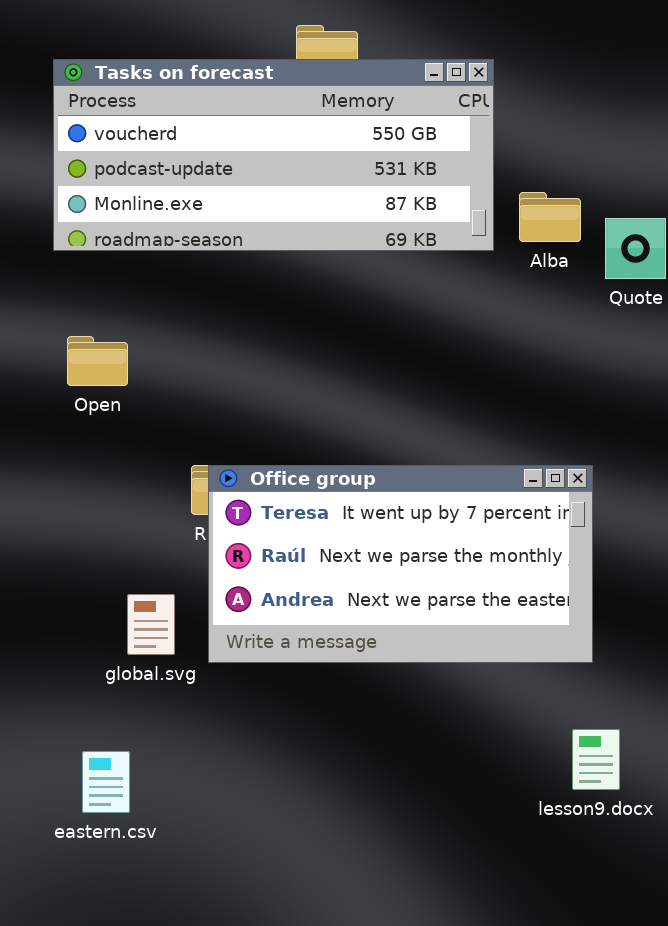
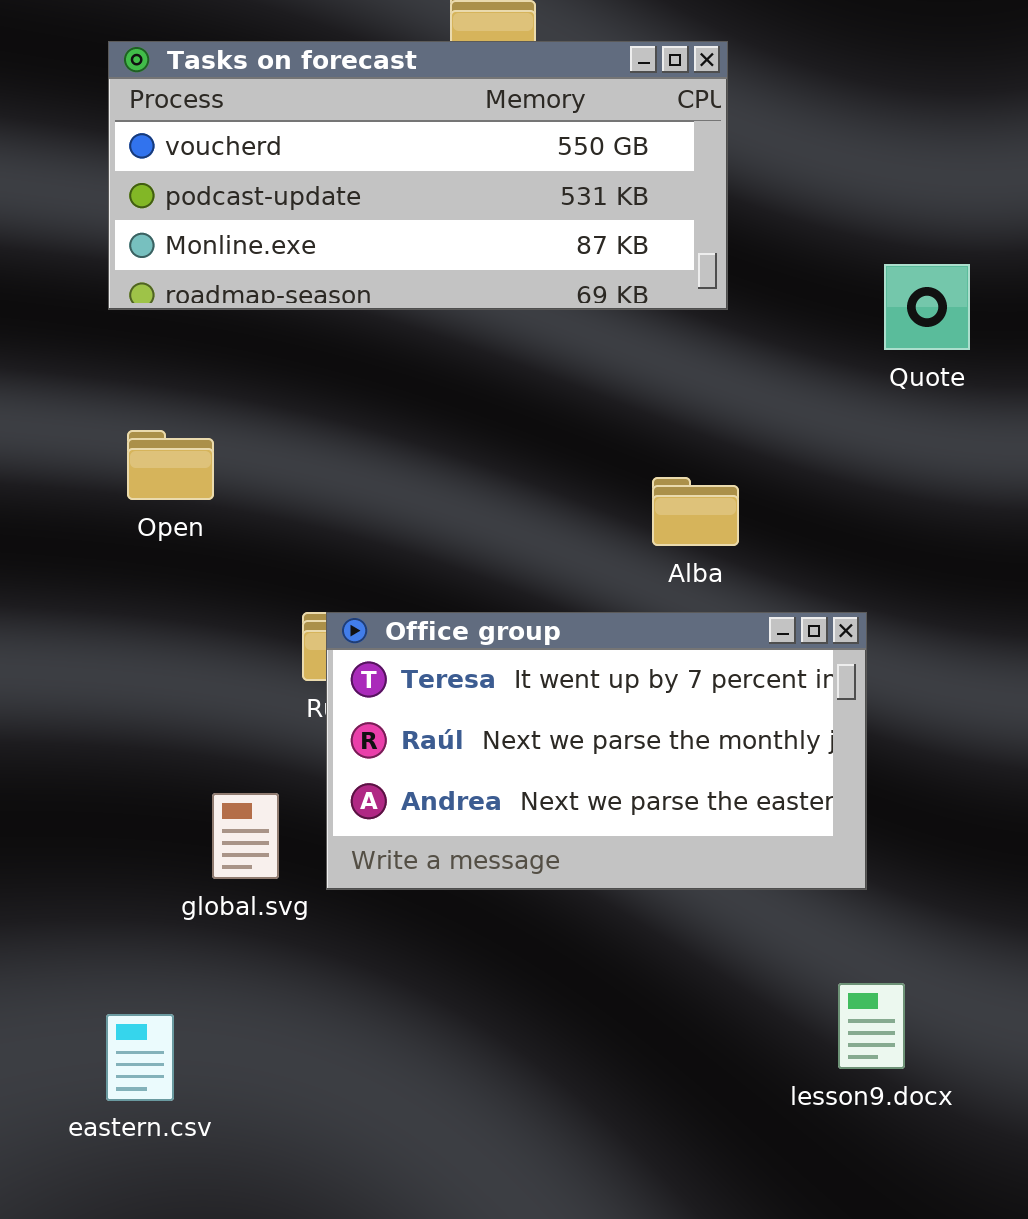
Alba: [519,192,581,242] -> [652,477,739,546], moved
eastern.csv: [82,751,130,813] -> [106,1014,174,1101], moved

